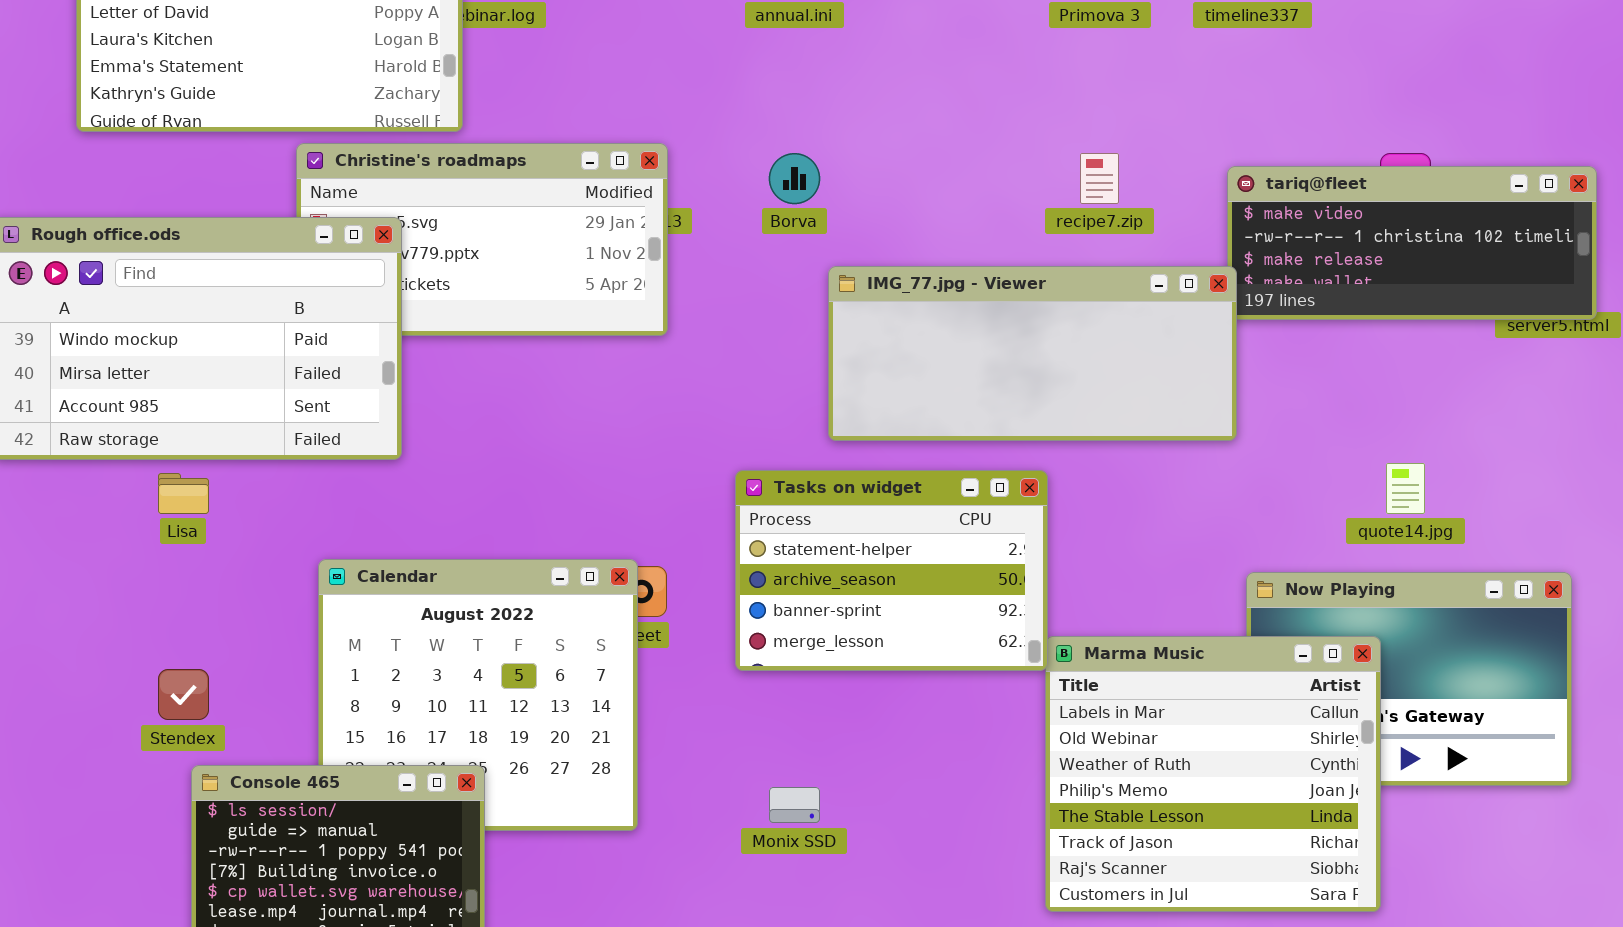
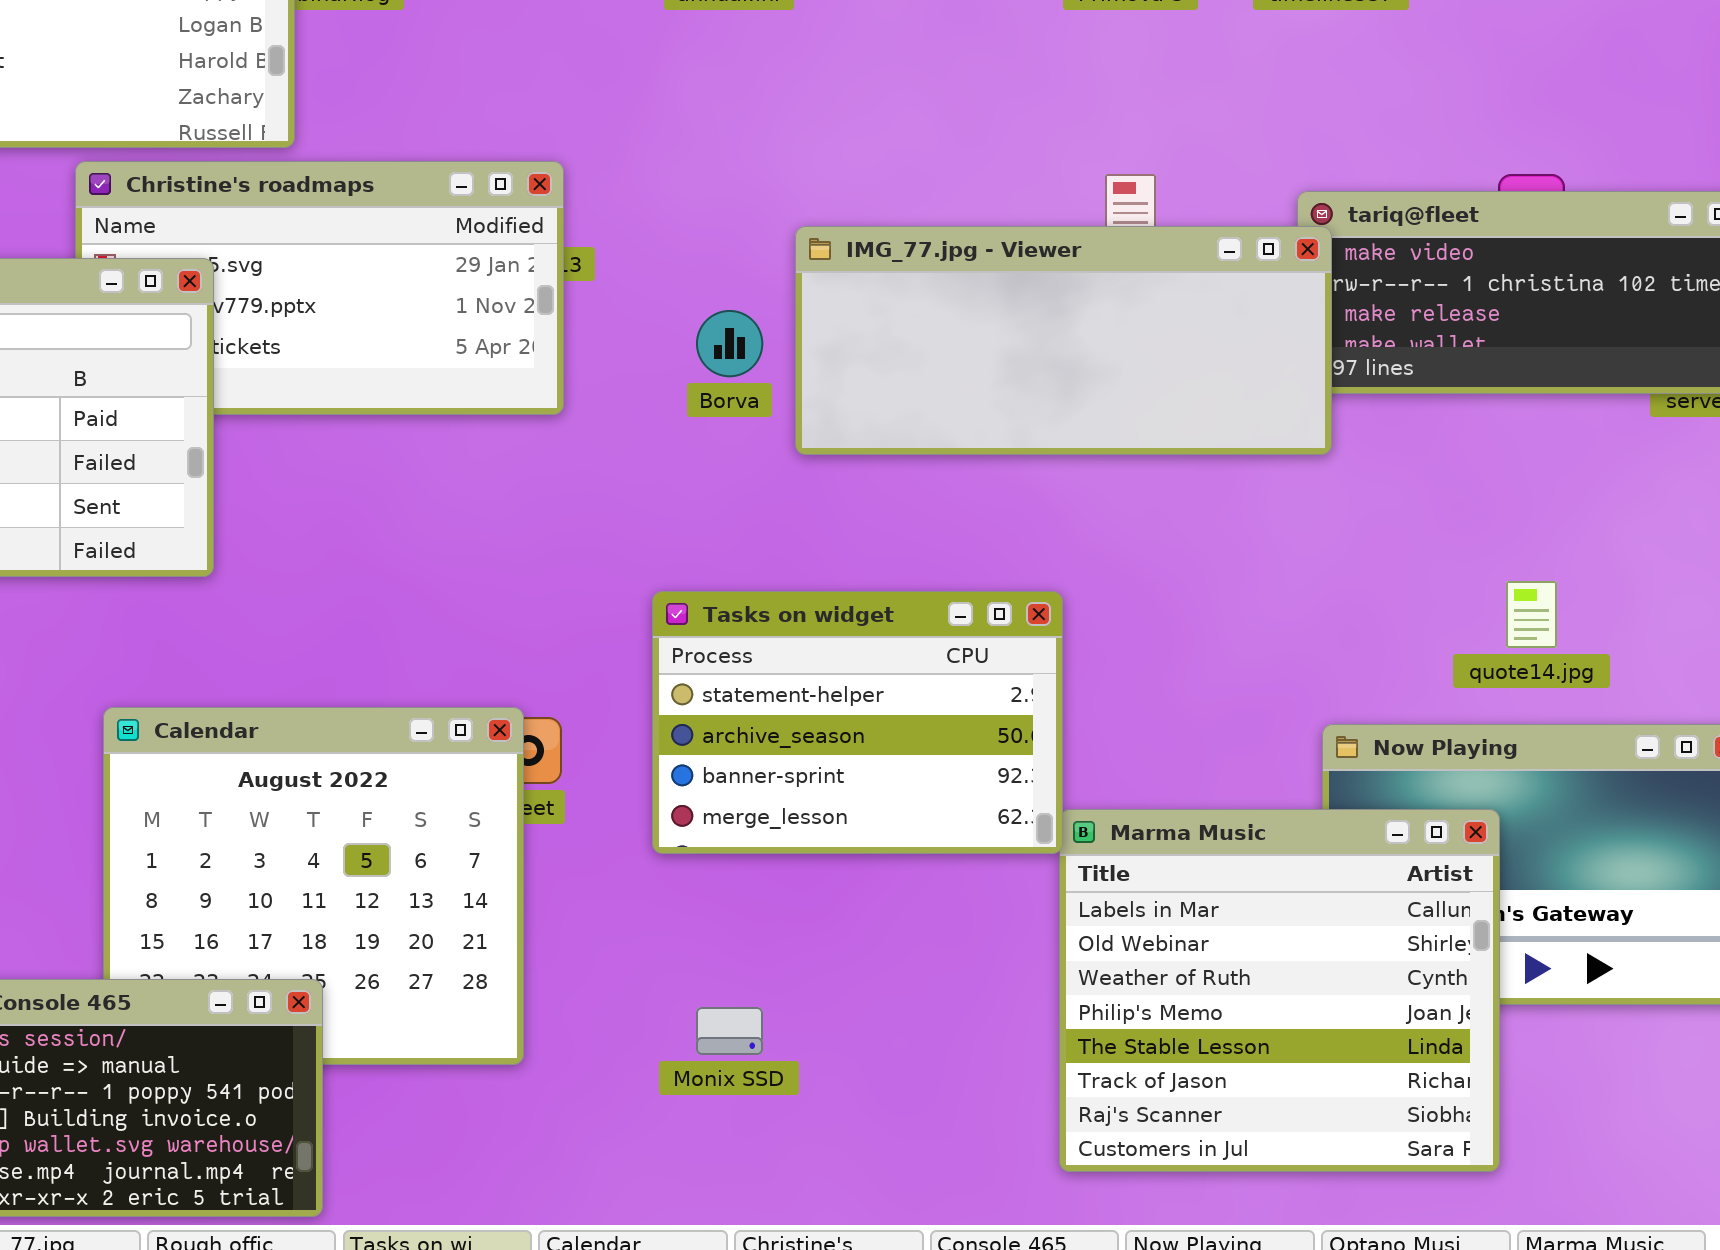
Borva: [769,153,820,204] -> [696,310,763,377], moved
IMG_77.jpg - Viewer: [828,266,1237,441] -> [795,226,1332,455], moved

